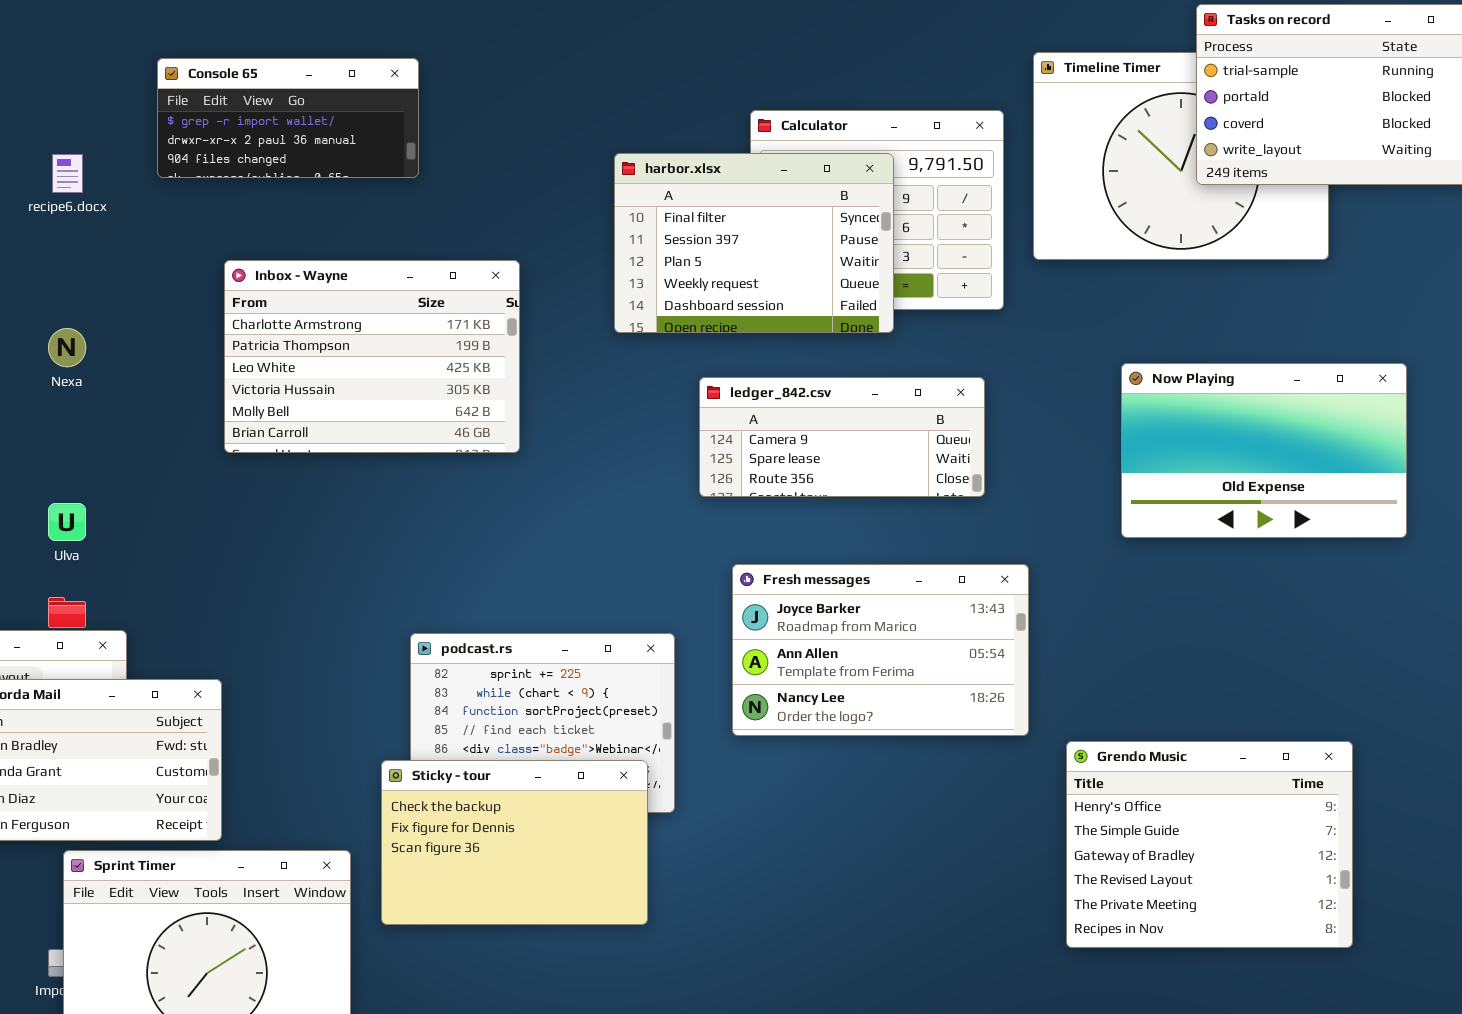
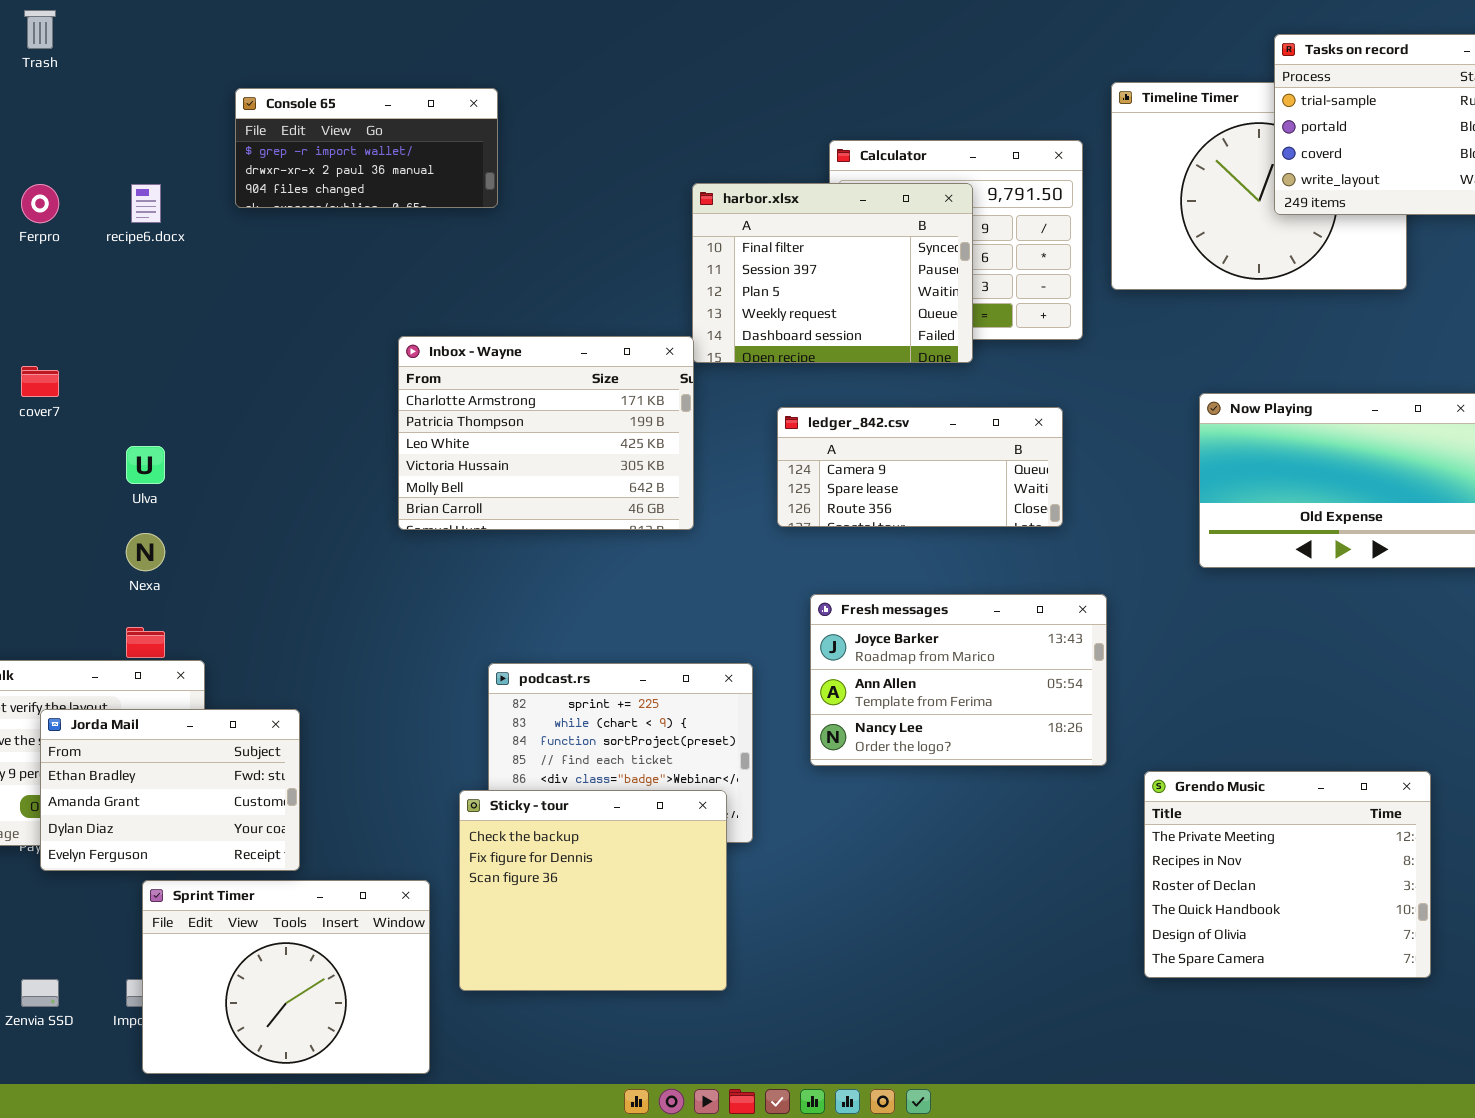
Inbox - Wayne: [224,260,520,453] -> [398,336,694,530], moved
Nexa: [48,328,86,367] -> [126,533,165,571], moved
Ulva: [48,503,86,541] -> [126,446,165,484], moved
Grendo Music: [1066,741,1353,948] -> [1144,771,1431,978], scrolled down 4 rows
Sticky - tour: [381,760,648,925] -> [459,790,727,991], resized

